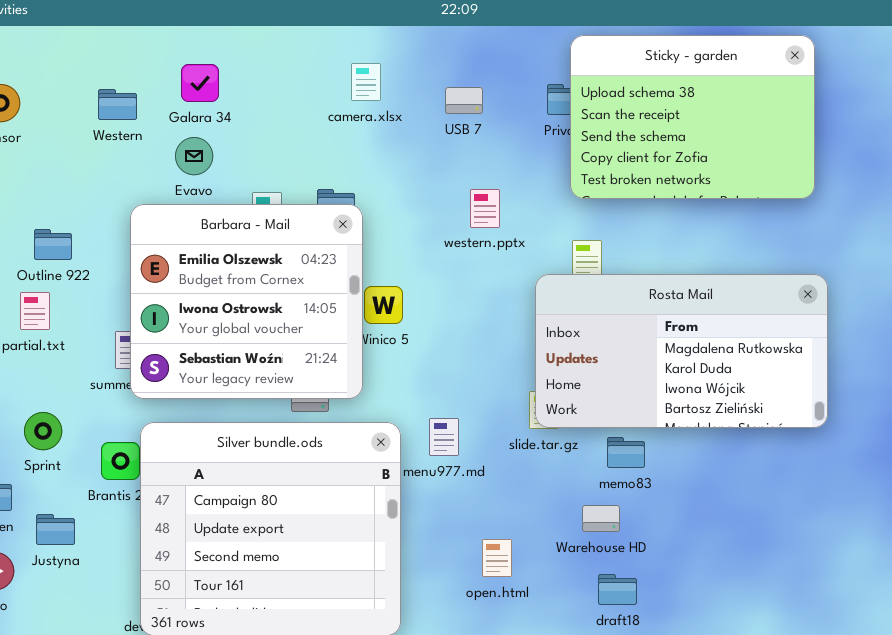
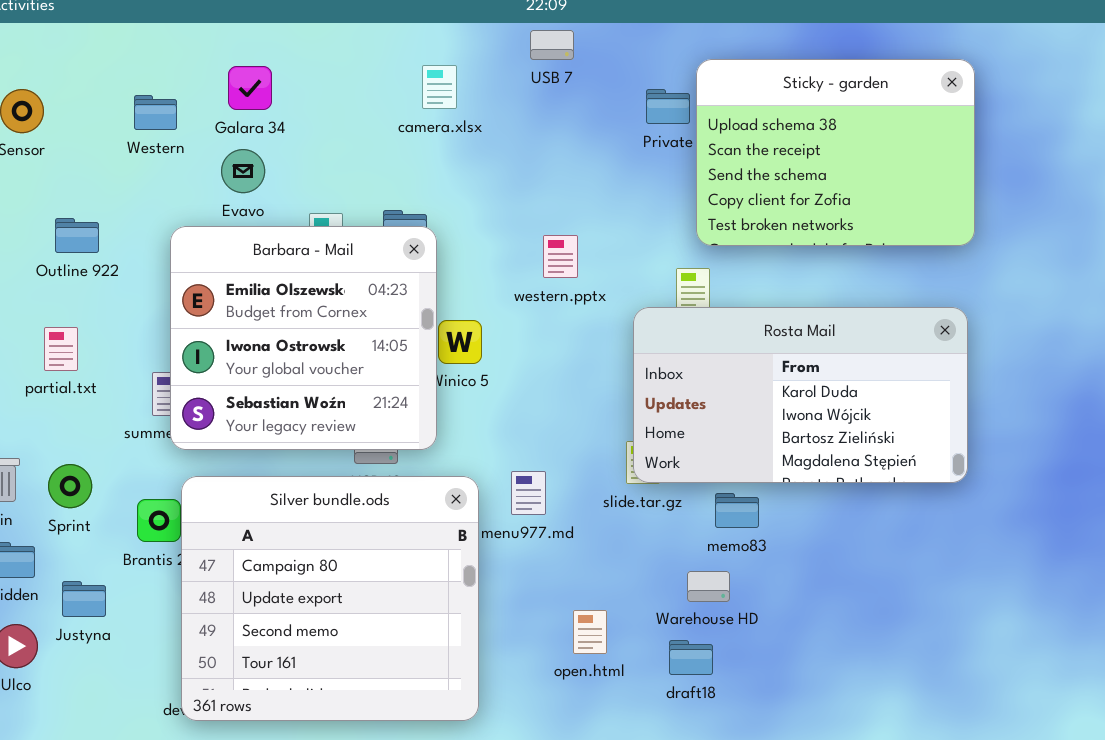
Sticky - garden: [570,35,815,199] -> [696,59,975,246], moved
USB 7: [445,87,483,114] -> [530,30,574,60], moved
western.pptx: [470,189,500,228] -> [543,235,578,278], moved
Outline 922: [34,229,72,260] -> [55,218,99,253], moved
Rosta Mail: [535,274,828,428] -> [633,307,968,483], scrolled down 1 row
draft18: [598,574,637,605] -> [669,640,713,675], moved

